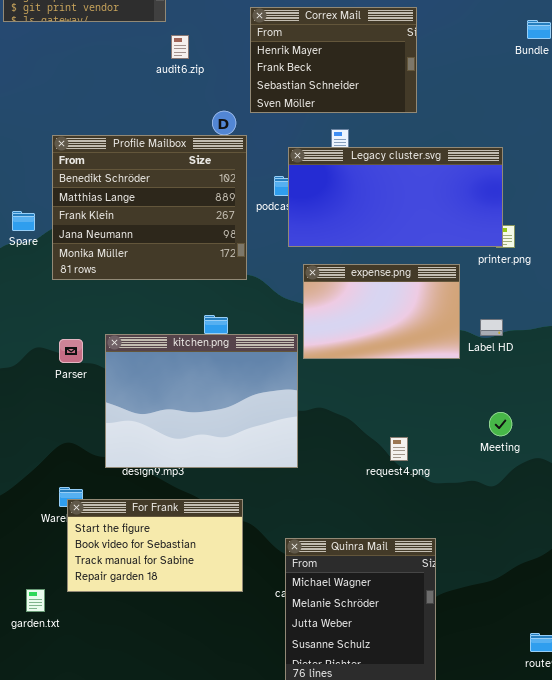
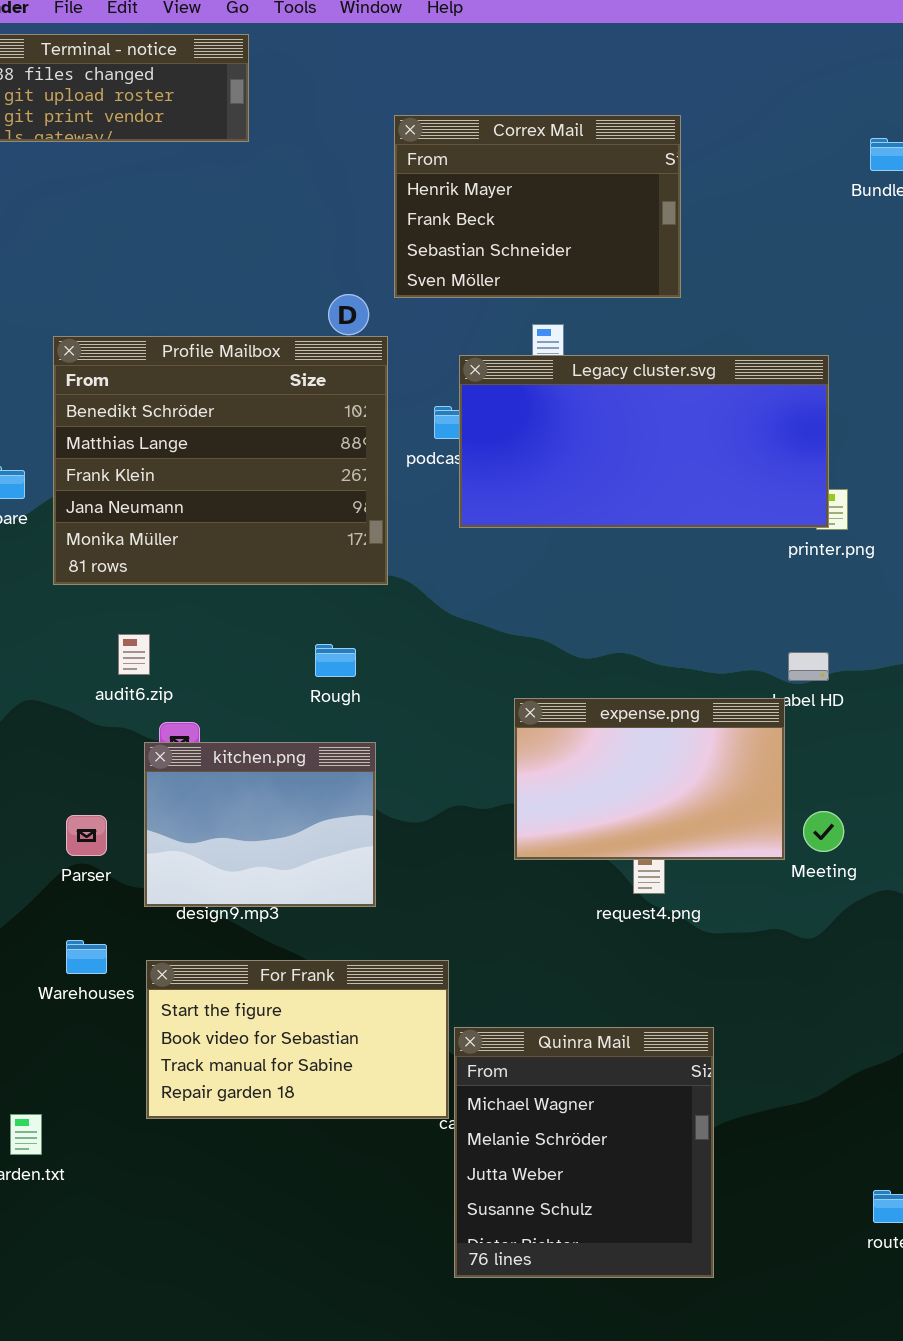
audit6.zip: [171,35,189,59] -> [118,634,150,675], moved
expense.png: [303,264,460,359] -> [514,698,785,860], moved
kitchen.png: [105,334,298,468] -> [144,742,376,907], resized
Parser: [59,339,83,363] -> [66,815,107,856], moved
For Frank: [67,499,243,592] -> [146,960,449,1119], moved

